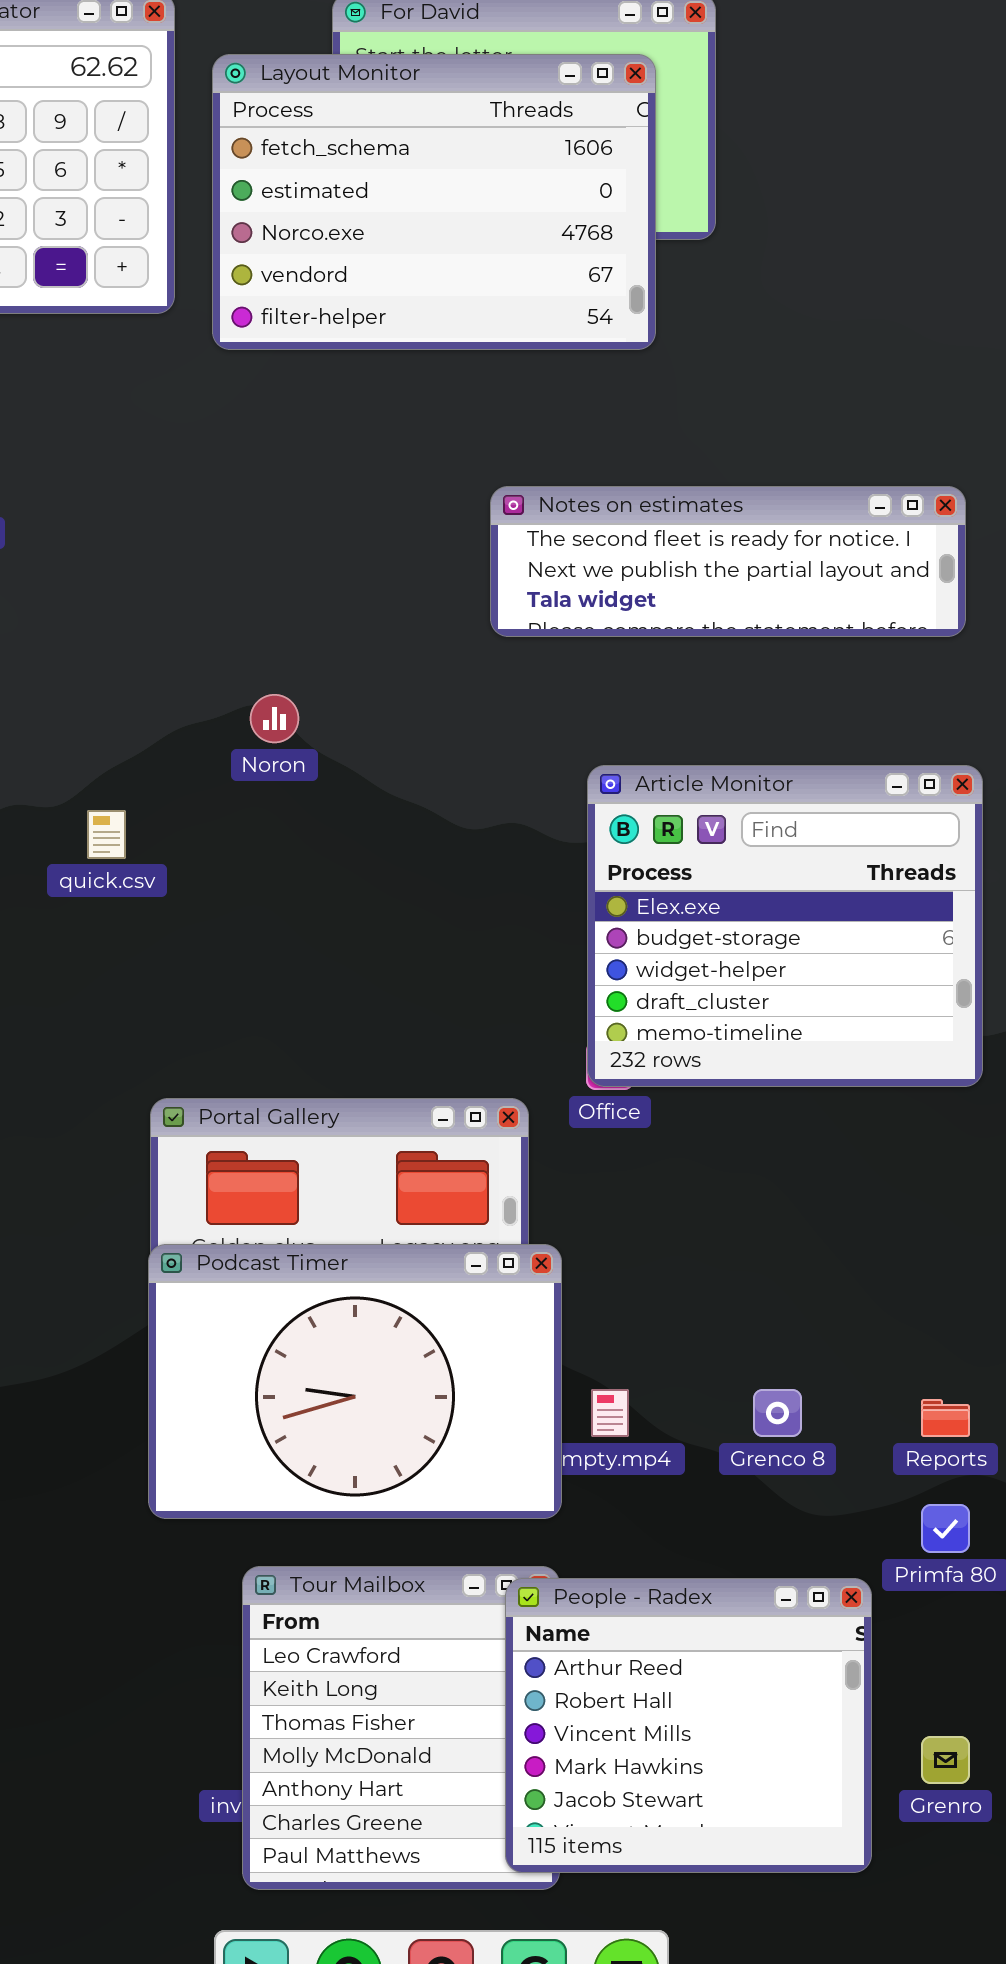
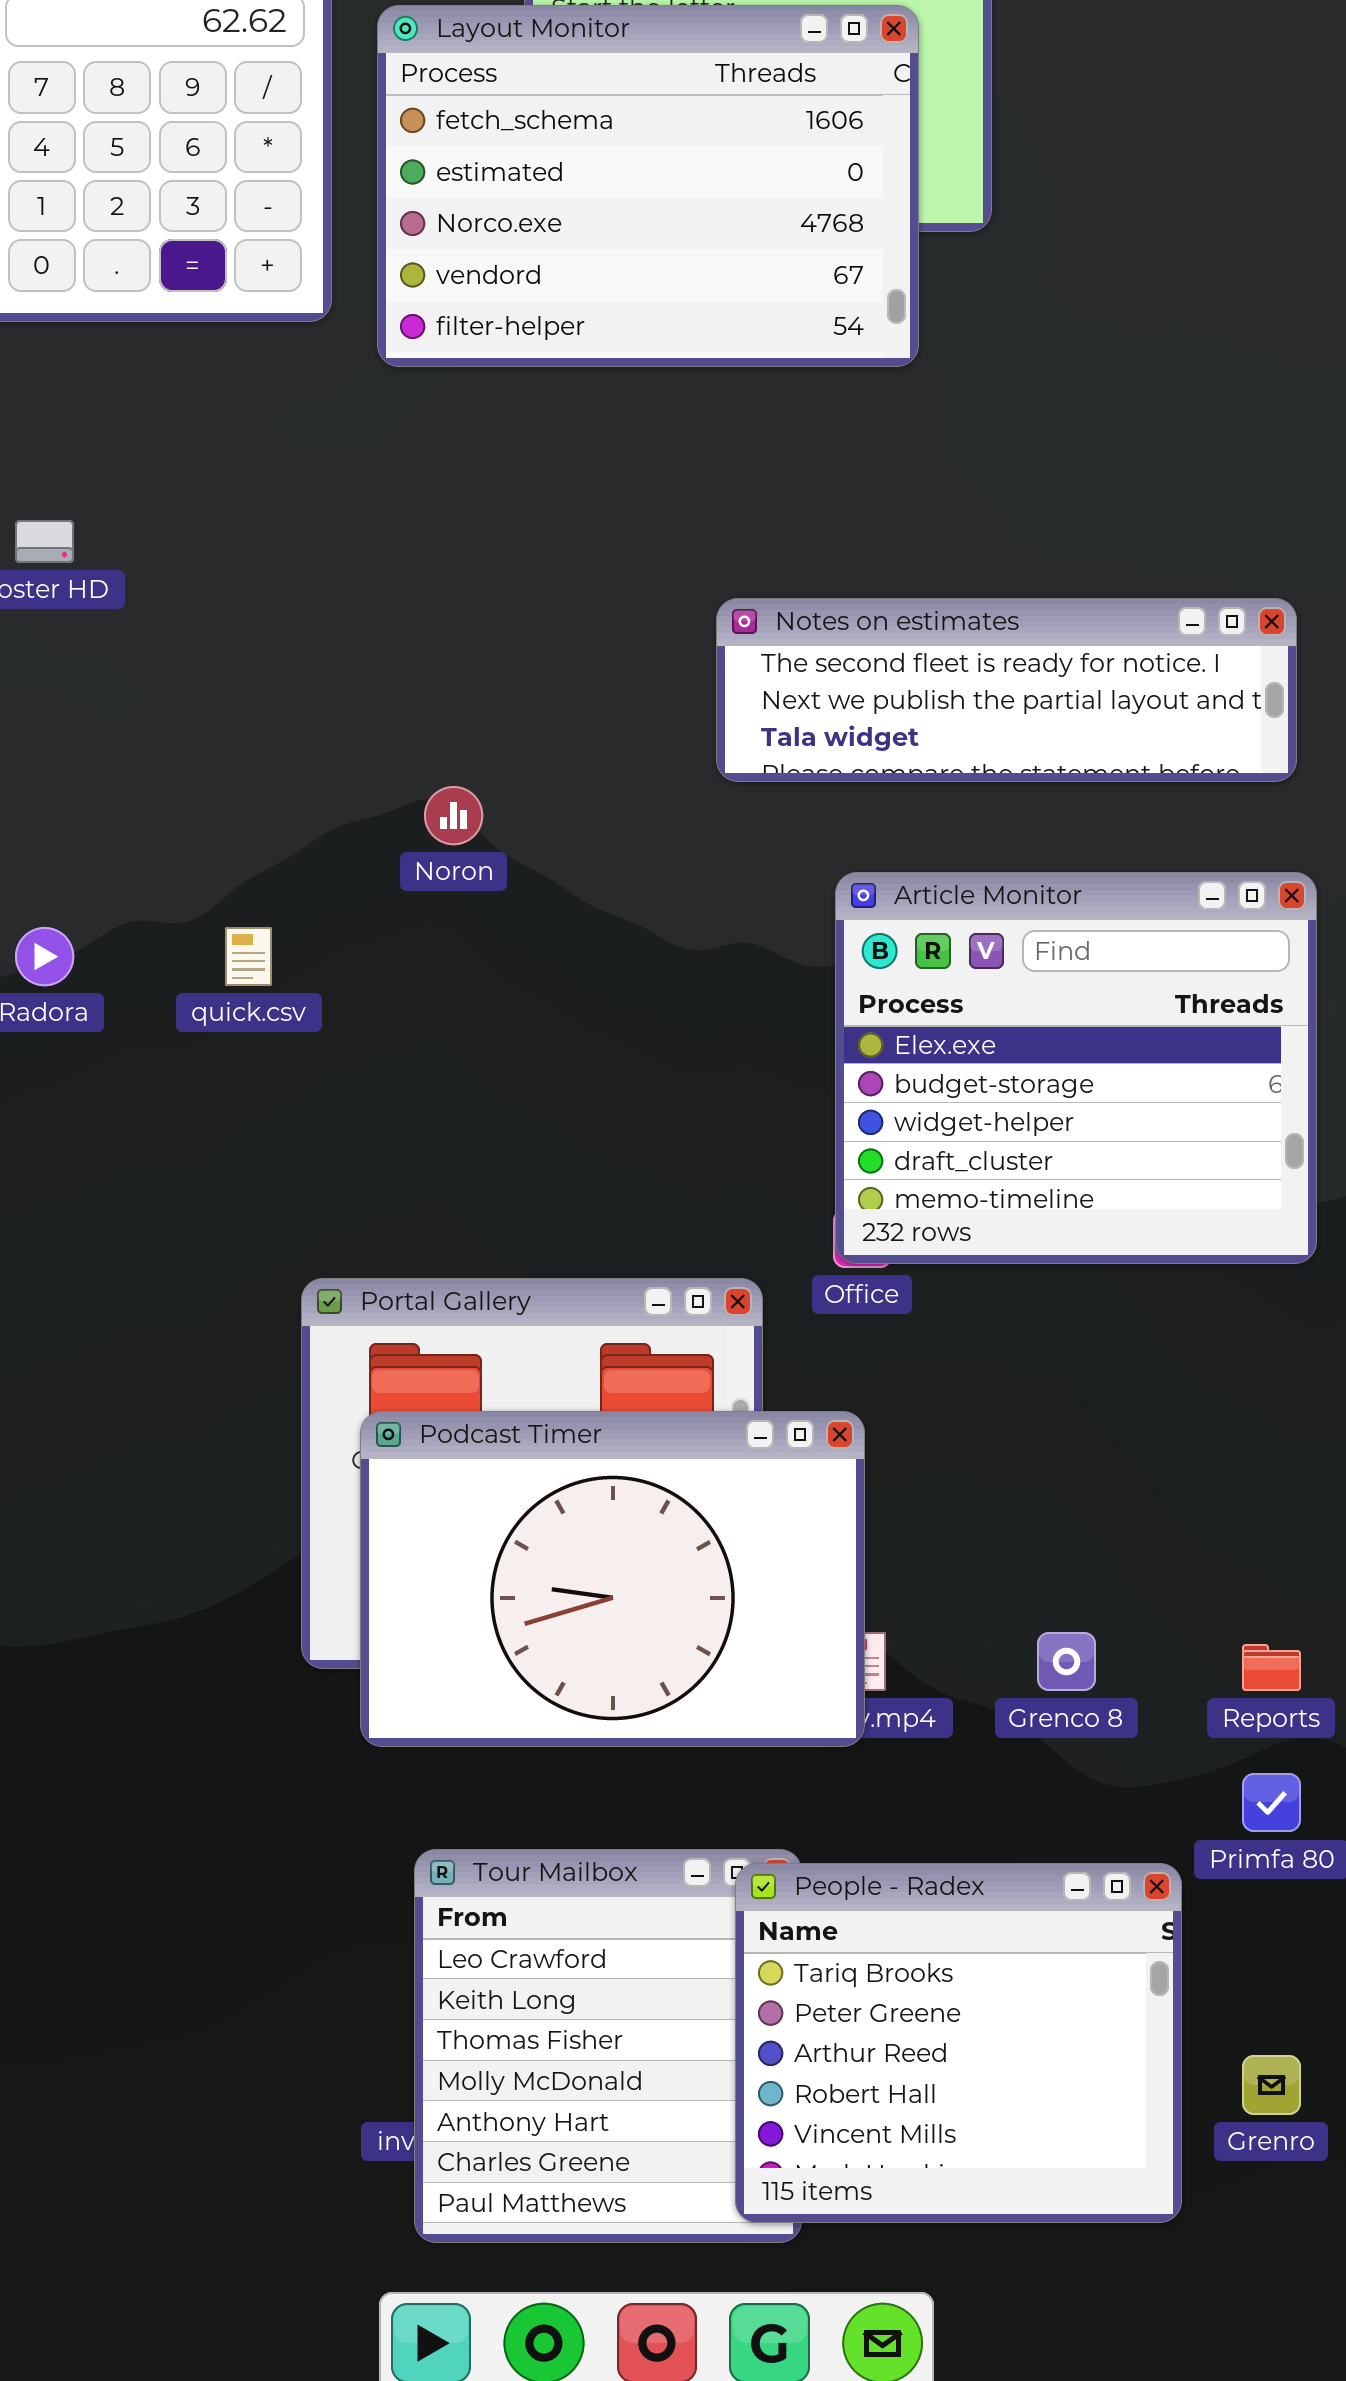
Notes on estimates: [490,486,966,637] -> [716,598,1297,782], moved
Podcast Timer: [148,1244,562,1519] -> [360,1411,865,1747], moved
People - Radex: [505,1578,872,1873] -> [735,1863,1182,2223], scrolled up 2 rows

